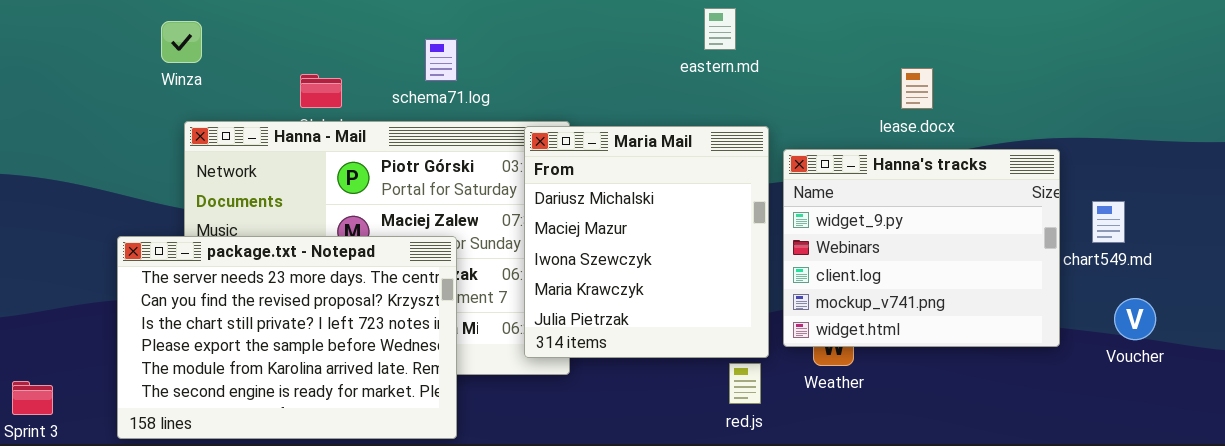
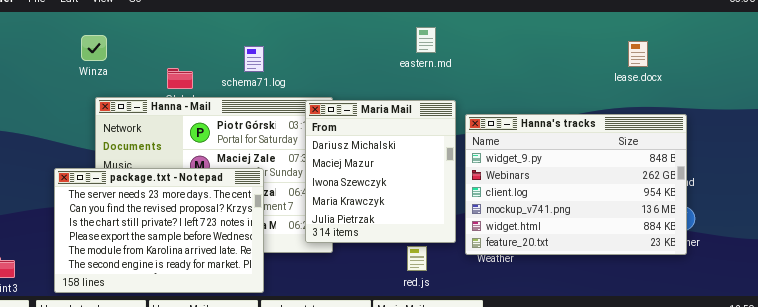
lease.docx: [901,68,933,109] -> [628,41,648,67], moved
Hanna's tracks: [783,149,1060,347] -> [465,114,687,255], resized
red.js: [729,363,761,404] -> [407,246,427,271], moved

